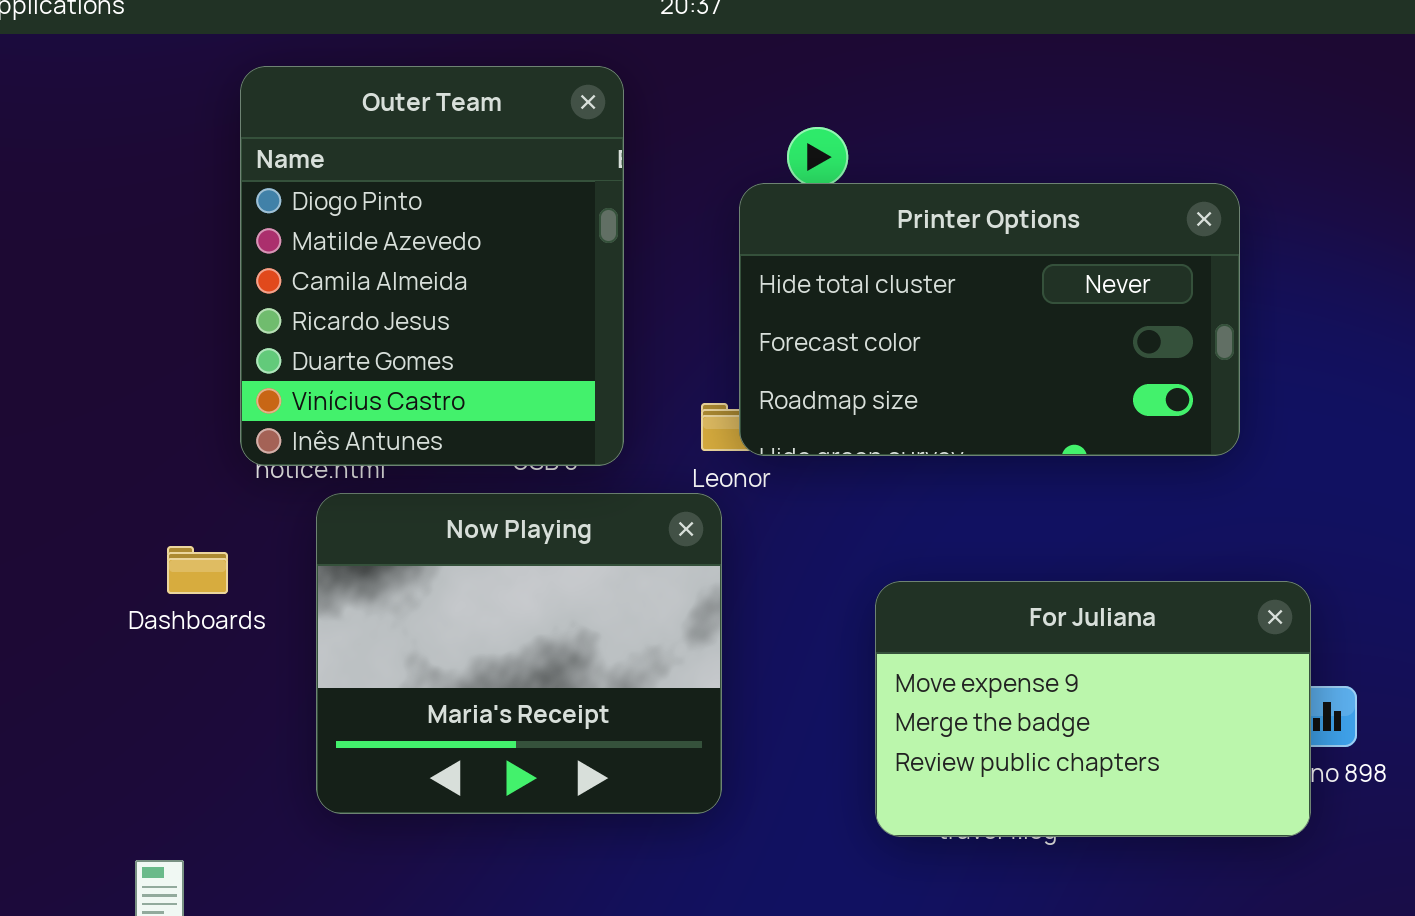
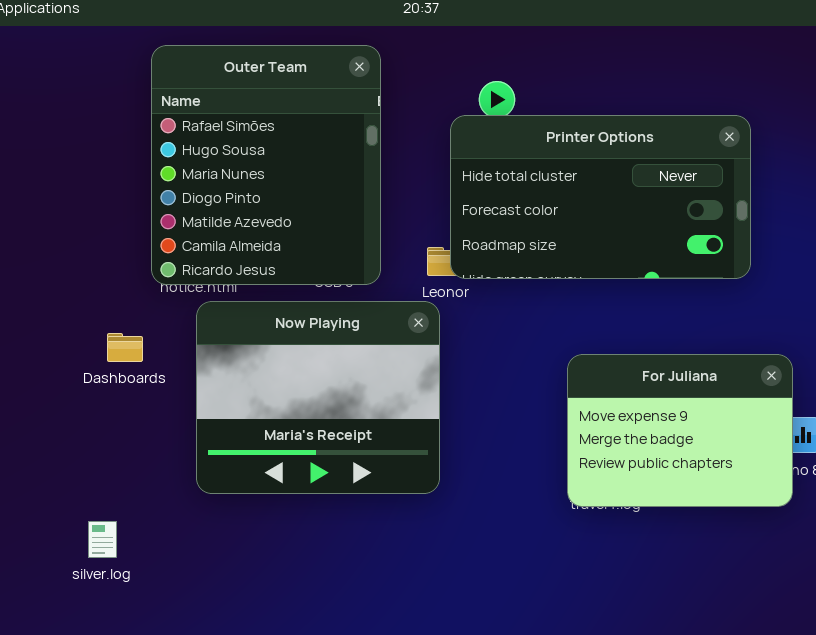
Outer Team: [240,66,624,466] -> [151,45,381,285], scrolled up 3 rows
For Juliana: [875,581,1311,837] -> [567,354,793,507], resized

